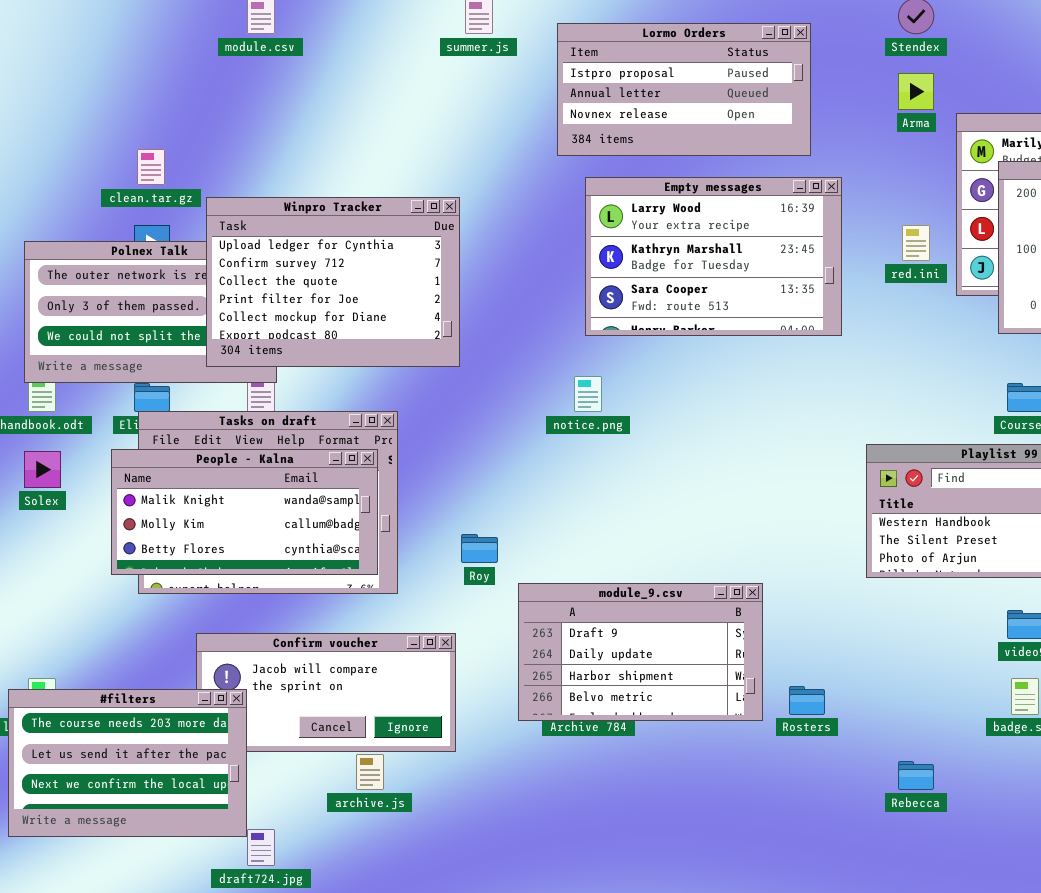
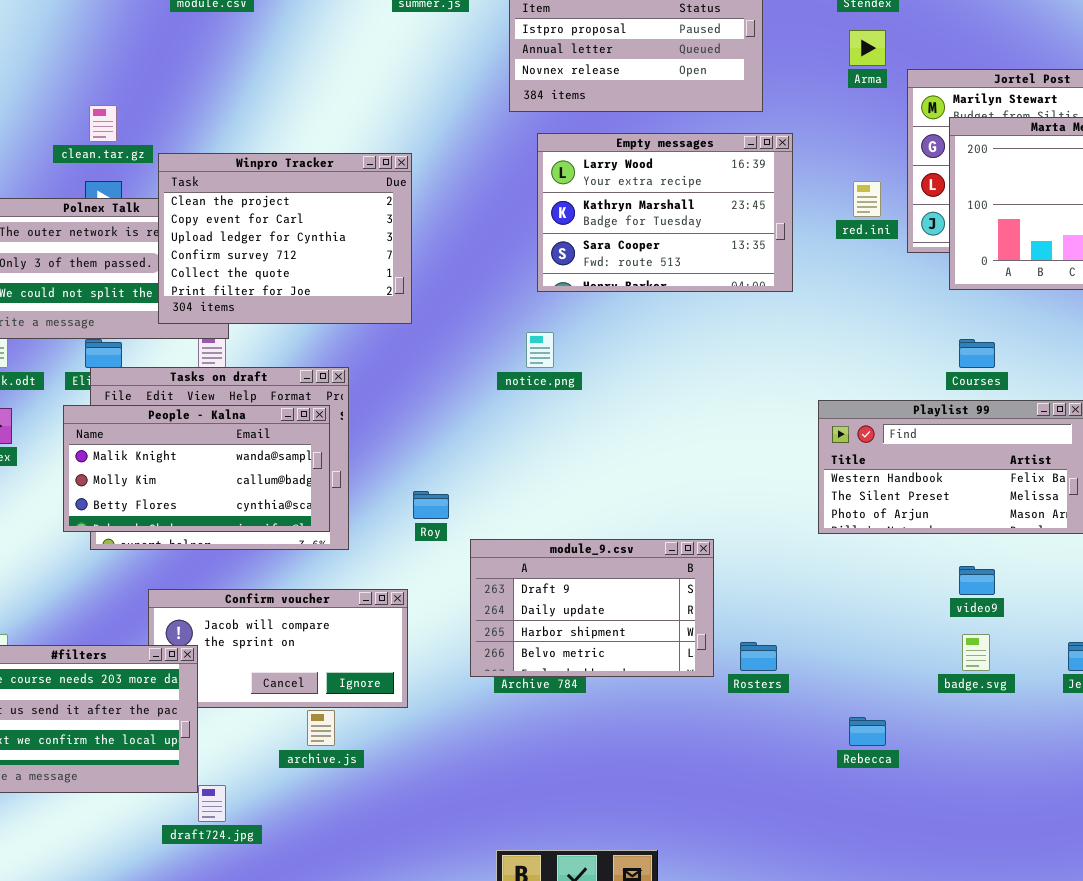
Winpro Tracker: [206,197,460,367] -> [158,153,412,324], scrolled up 2 rows

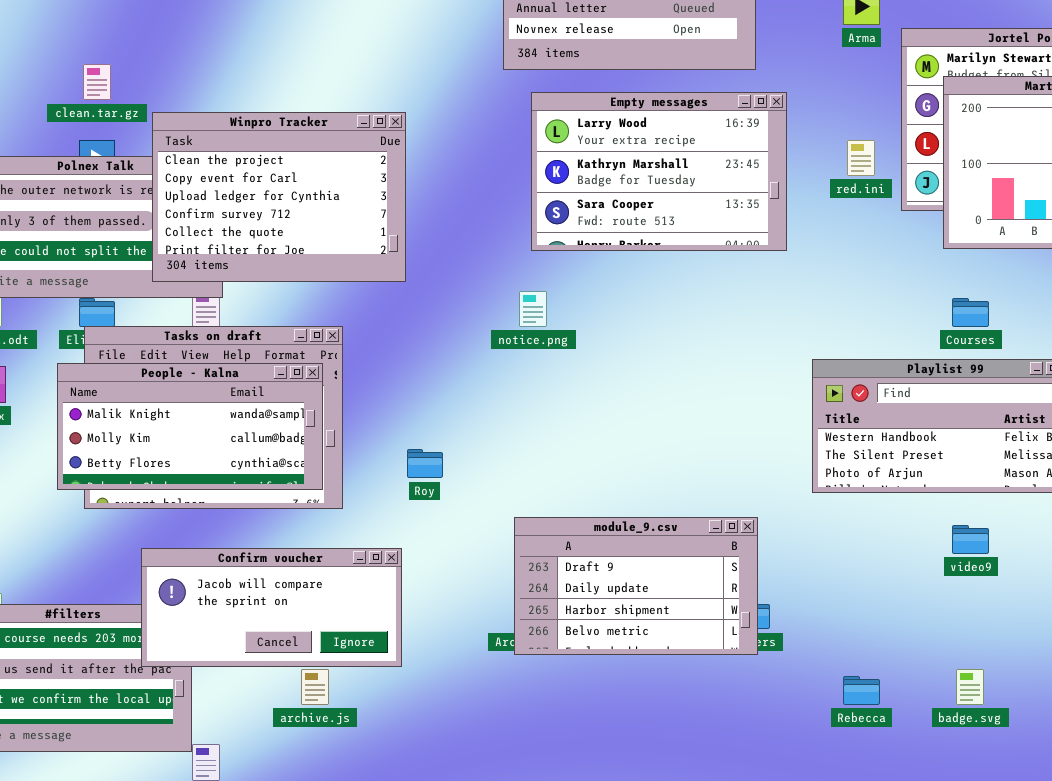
module_9.csv: [470,539,714,677] -> [514,517,758,655], moved
Confirm voucher: [148,589,408,708] -> [141,548,402,667], raised
badge.svg: [962,634,990,671] -> [956,669,984,705], moved

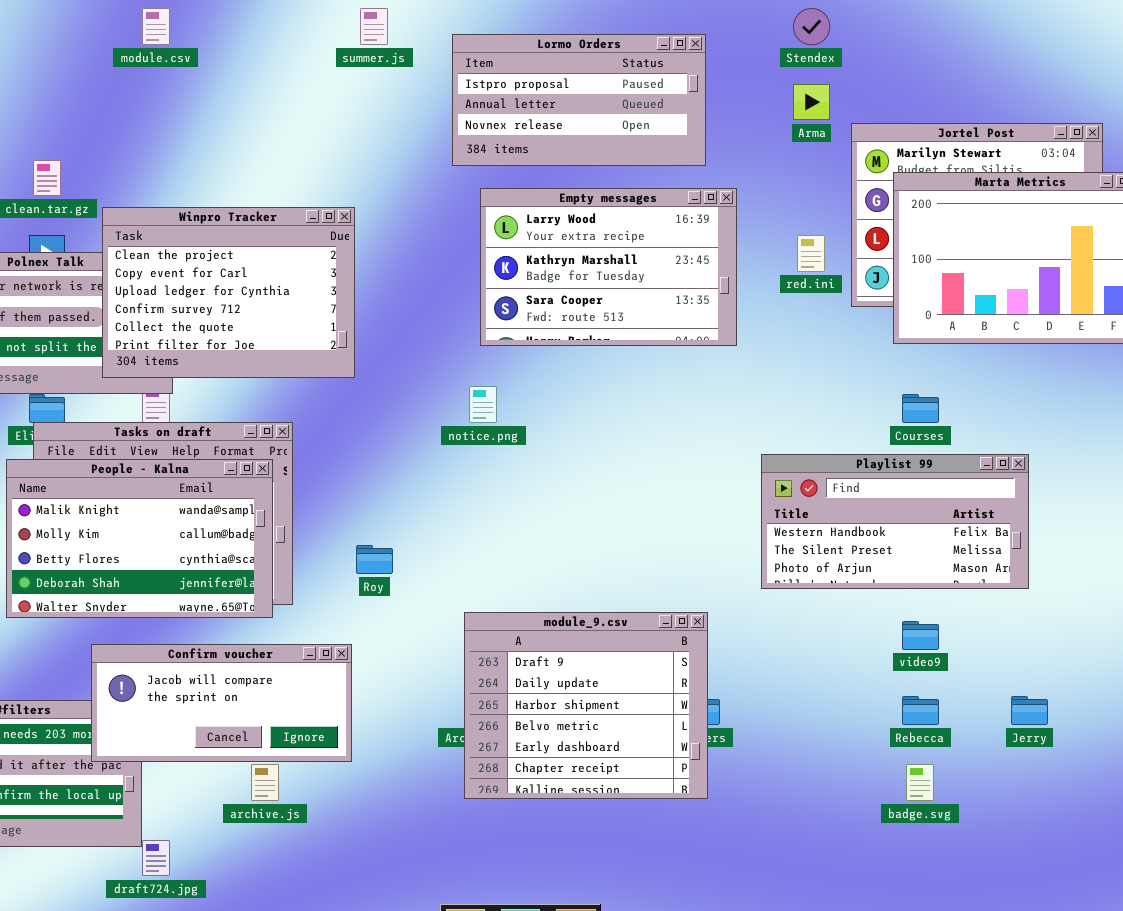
People - Kalna: [57,363,323,490] -> [6,459,273,618], resized
module_9.csv: [514,517,758,655] -> [464,612,708,799], resized
Rebecca: [843,676,880,705] -> [902,696,939,725], moved

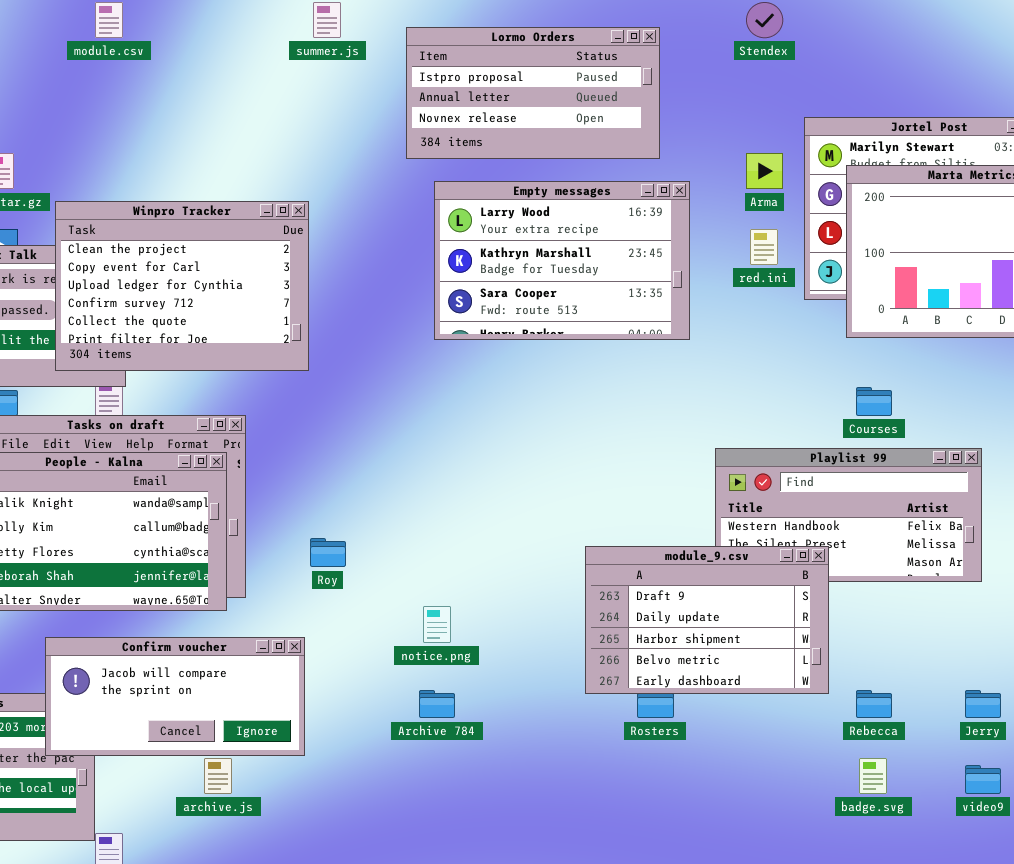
Arma: [793,84,830,120] -> [746,153,783,189], moved
notice.png: [469,386,497,423] -> [423,606,451,643], moved
module_9.csv: [464,612,708,799] -> [585,546,829,694], moved, resized
video9: [902,621,939,650] -> [965,765,1001,794], moved

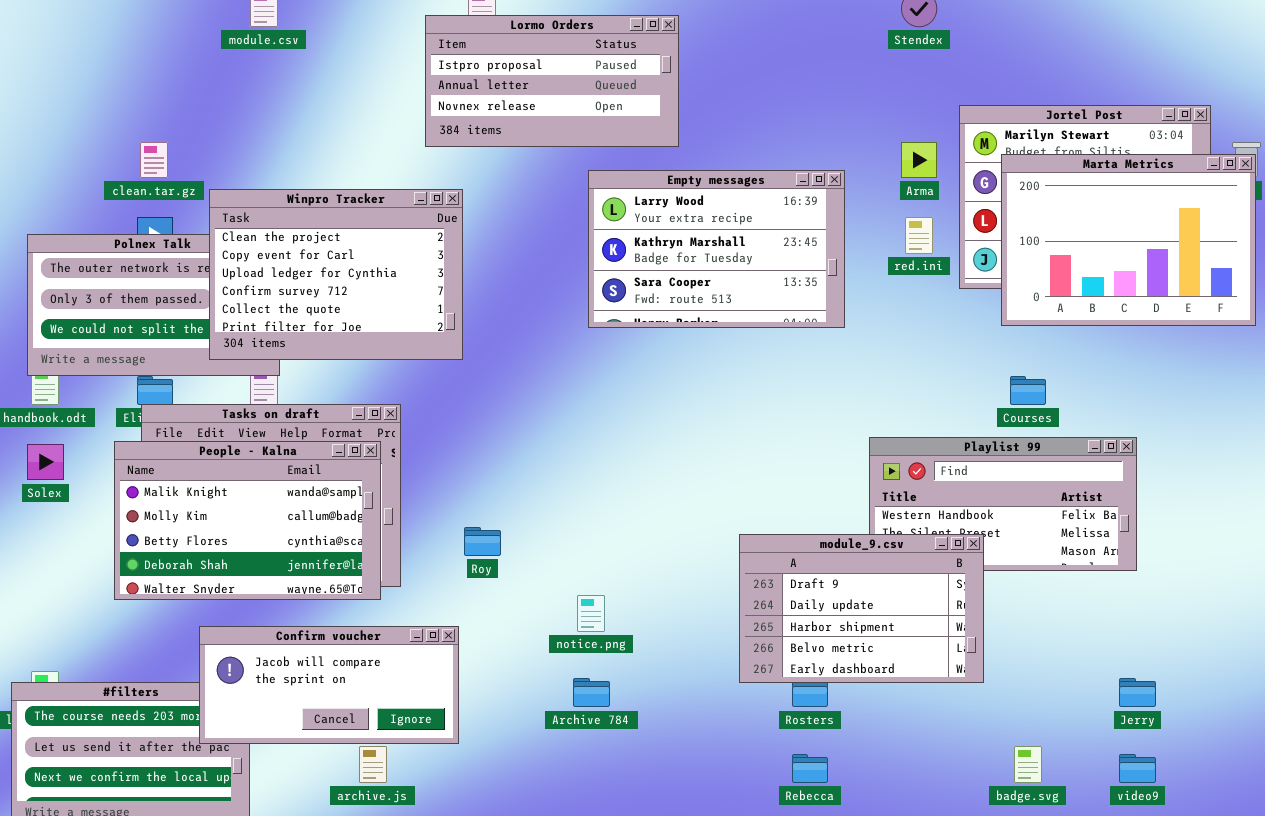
Lormo Orders: [406,27,660,159] -> [425,15,679,147], moved
Rebecca: [856,690,892,718] -> [792,754,828,783], moved

